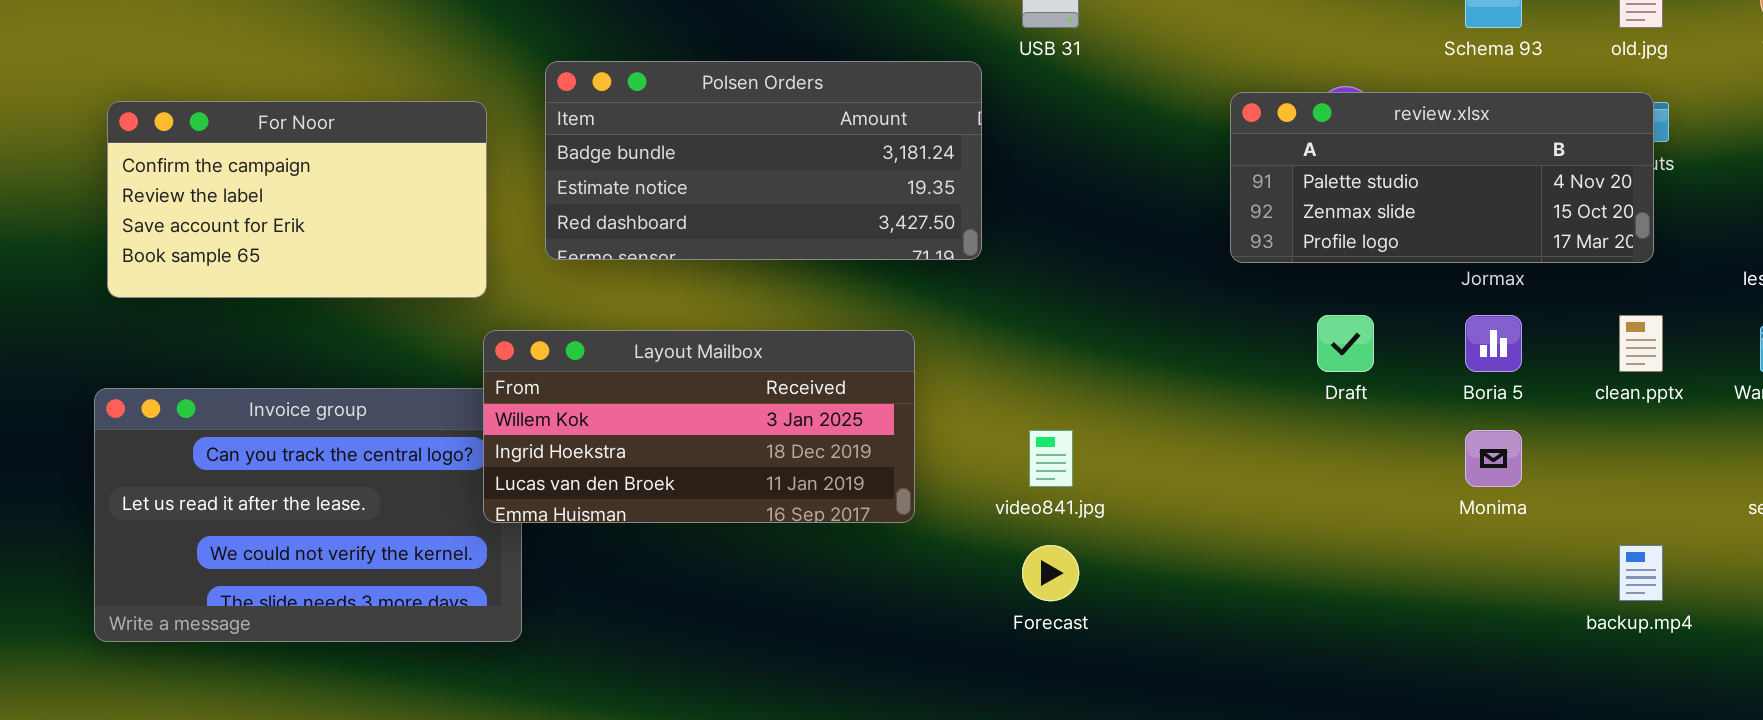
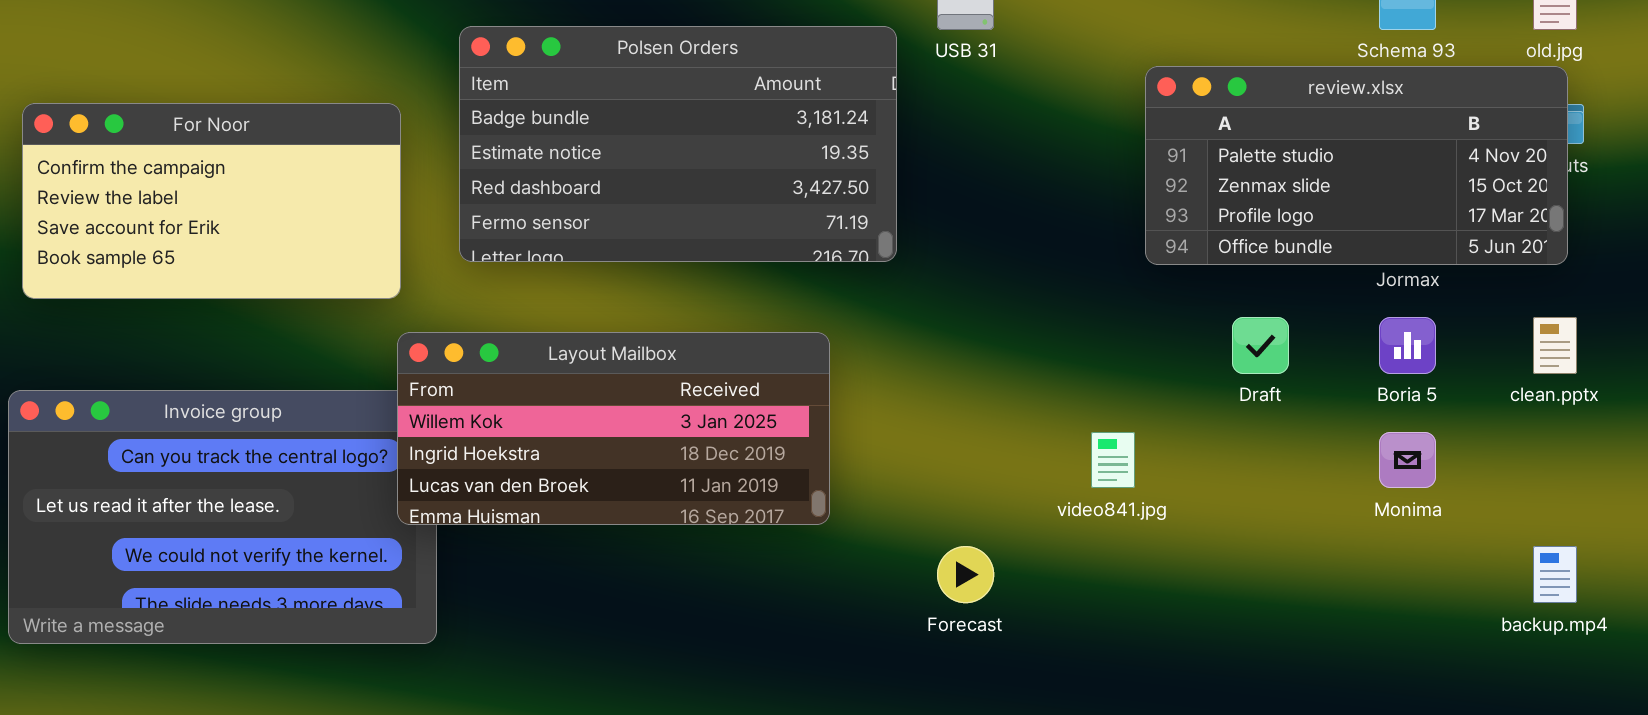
Polsen Orders: [545,61,982,260] -> [459,26,897,262], resized
review.xlsx: [1230,92,1654,263] -> [1145,66,1568,265], resized
video841.jpg: [1029,430,1073,487] -> [1091,432,1135,488], moved

